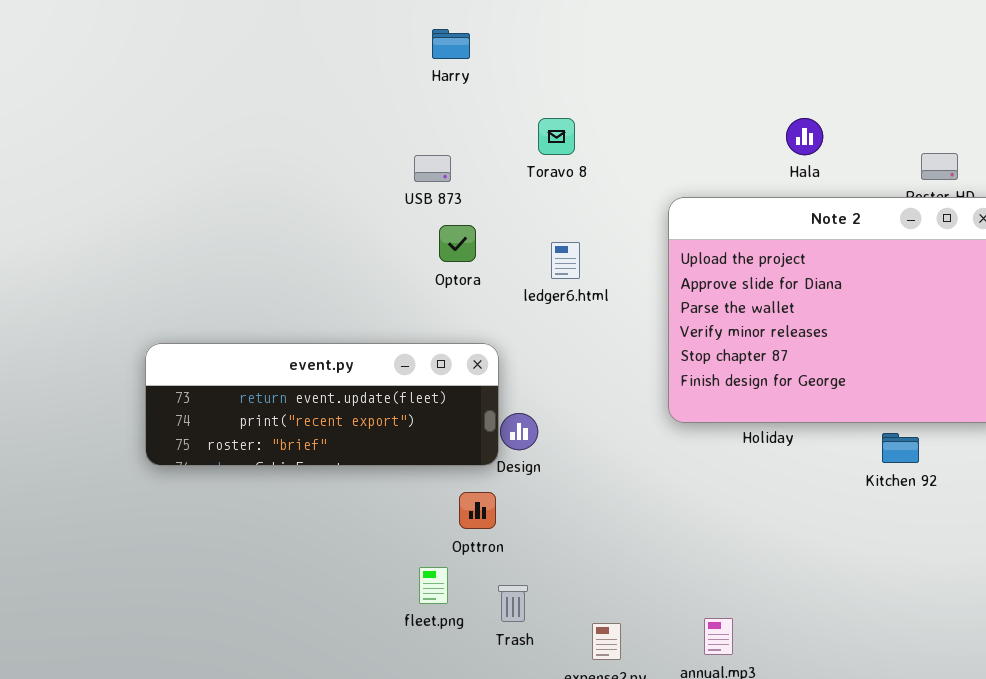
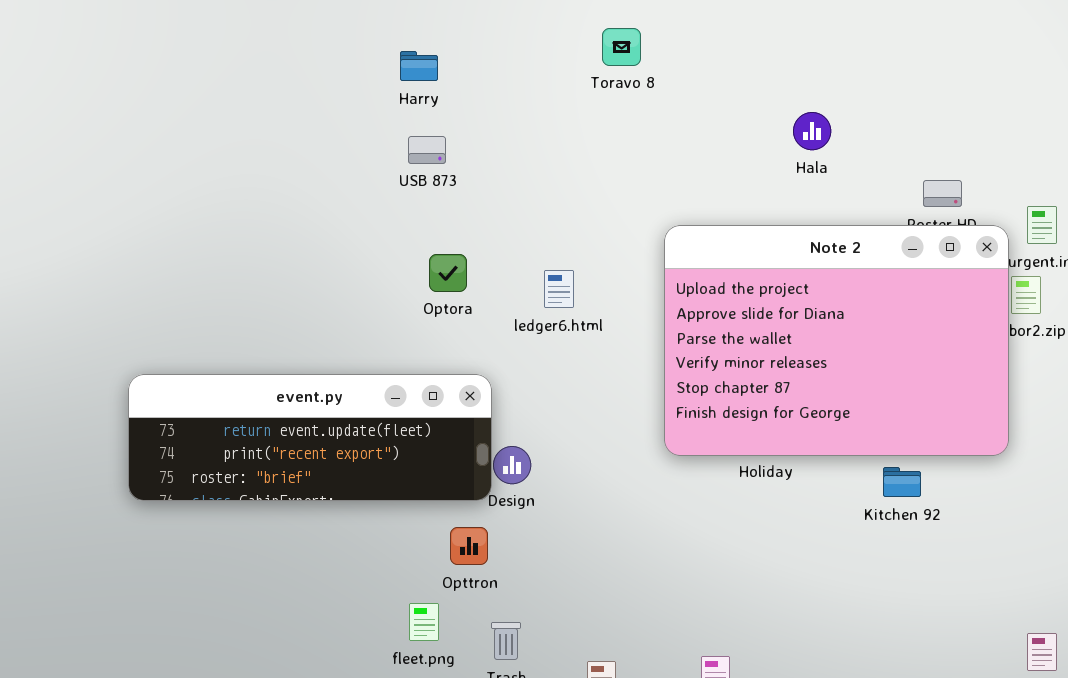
Harry: [432,29,470,59] -> [400,51,438,81], moved
Toravo 8: [538,118,575,155] -> [602,28,641,66], moved
Hala: [786,118,823,155] -> [793,112,831,150], moved
USB 873: [414,155,451,182] -> [408,136,446,164], moved

